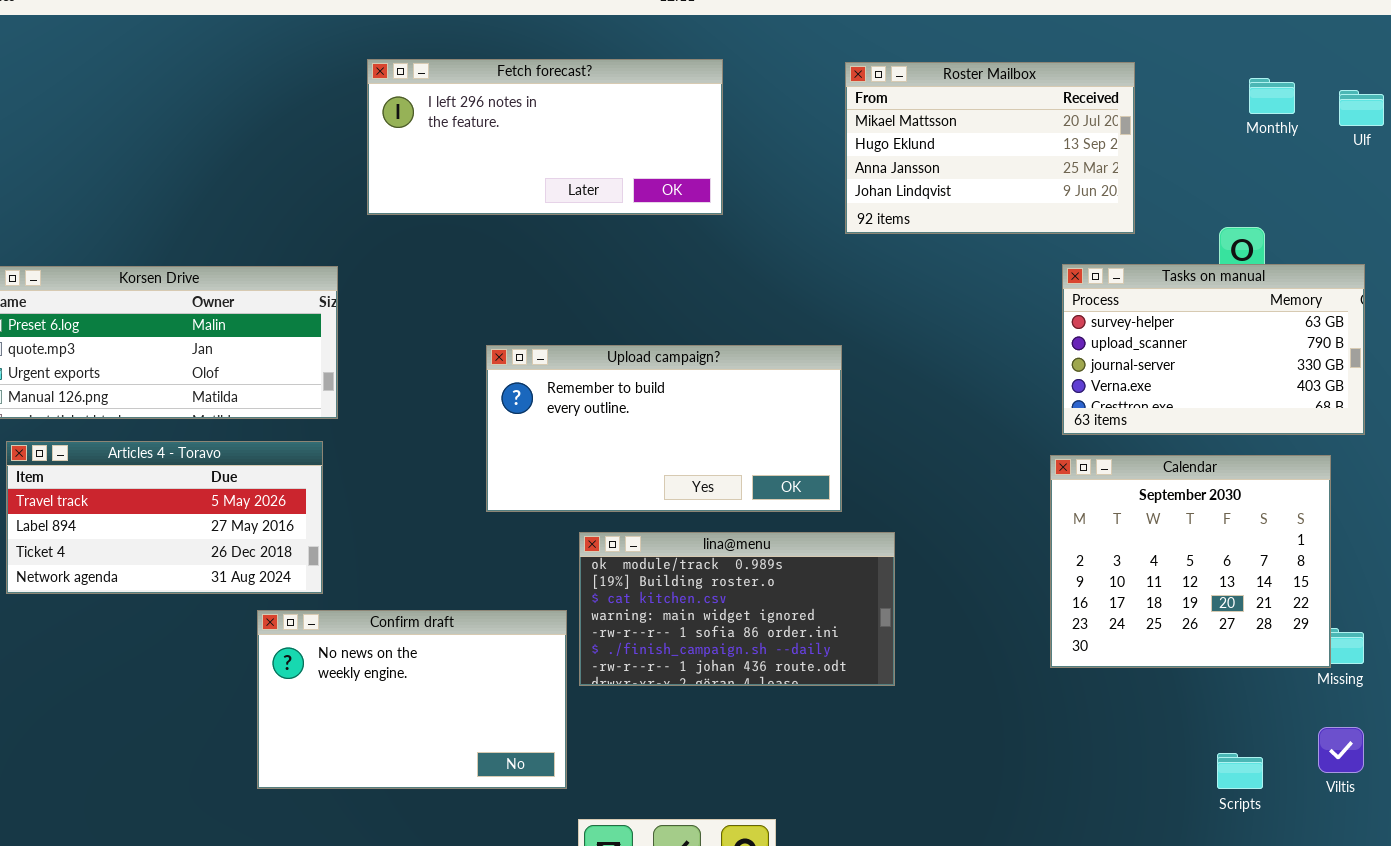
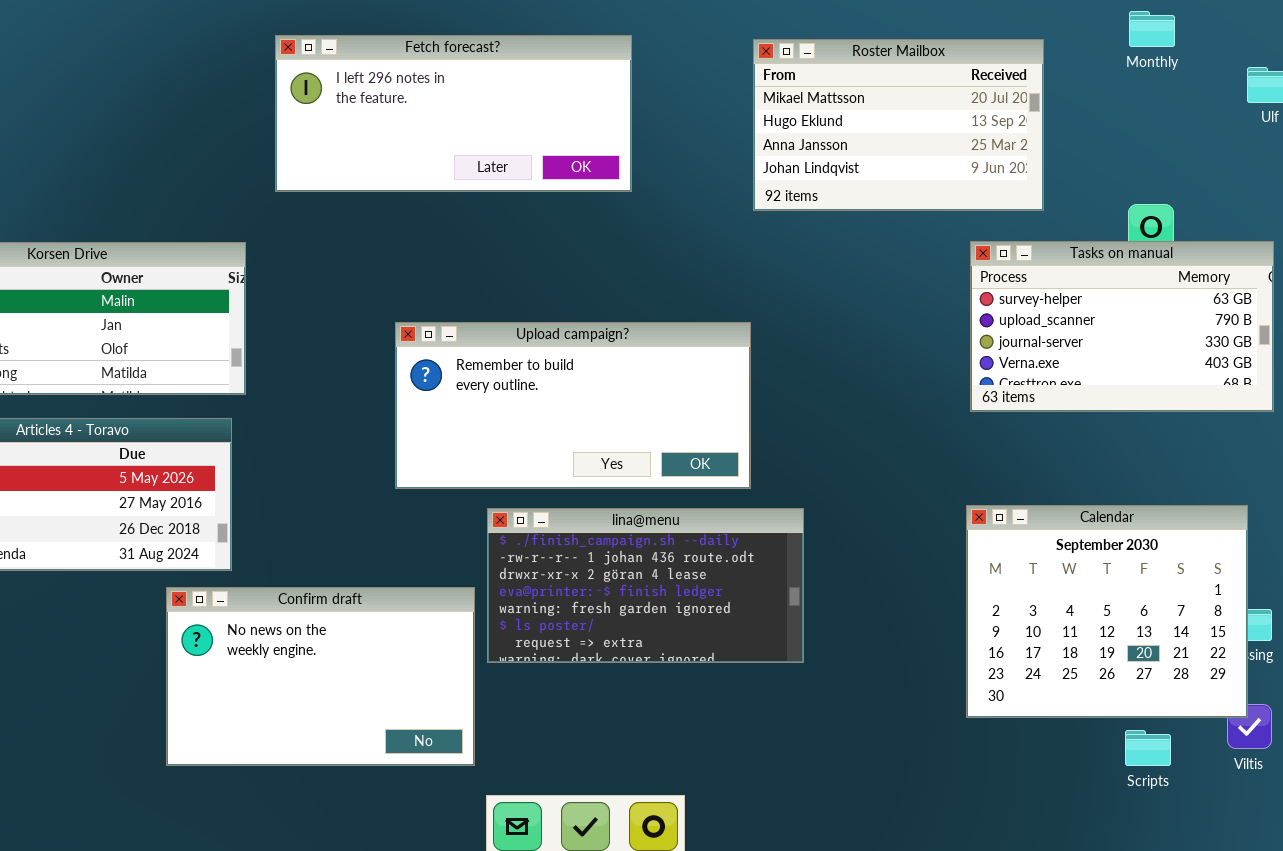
Monthly: [1249,78,1295,114] -> [1129,11,1175,47], moved
Calendar: [1050,455,1331,668] -> [966,505,1248,718], moved
lina@menu: [579,532,895,686] -> [487,508,804,663], scrolled down 5 rows

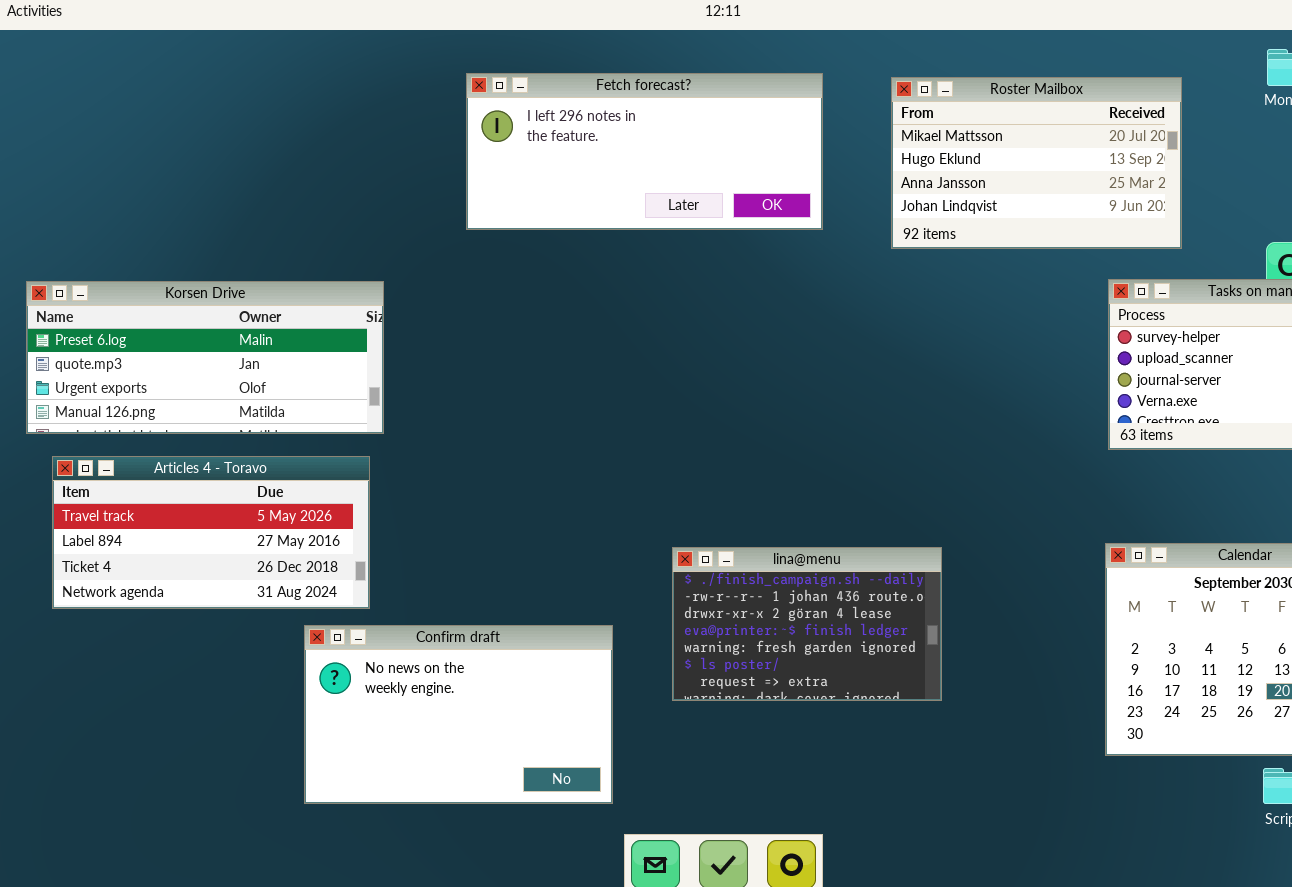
Fetch forecast?: [275,35,632,192] -> [466,73,823,230], moved
Upload campaign?: [395,322,751,489] -> none, closed
lina@menu: [487,508,804,663] -> [672,547,942,701], resized

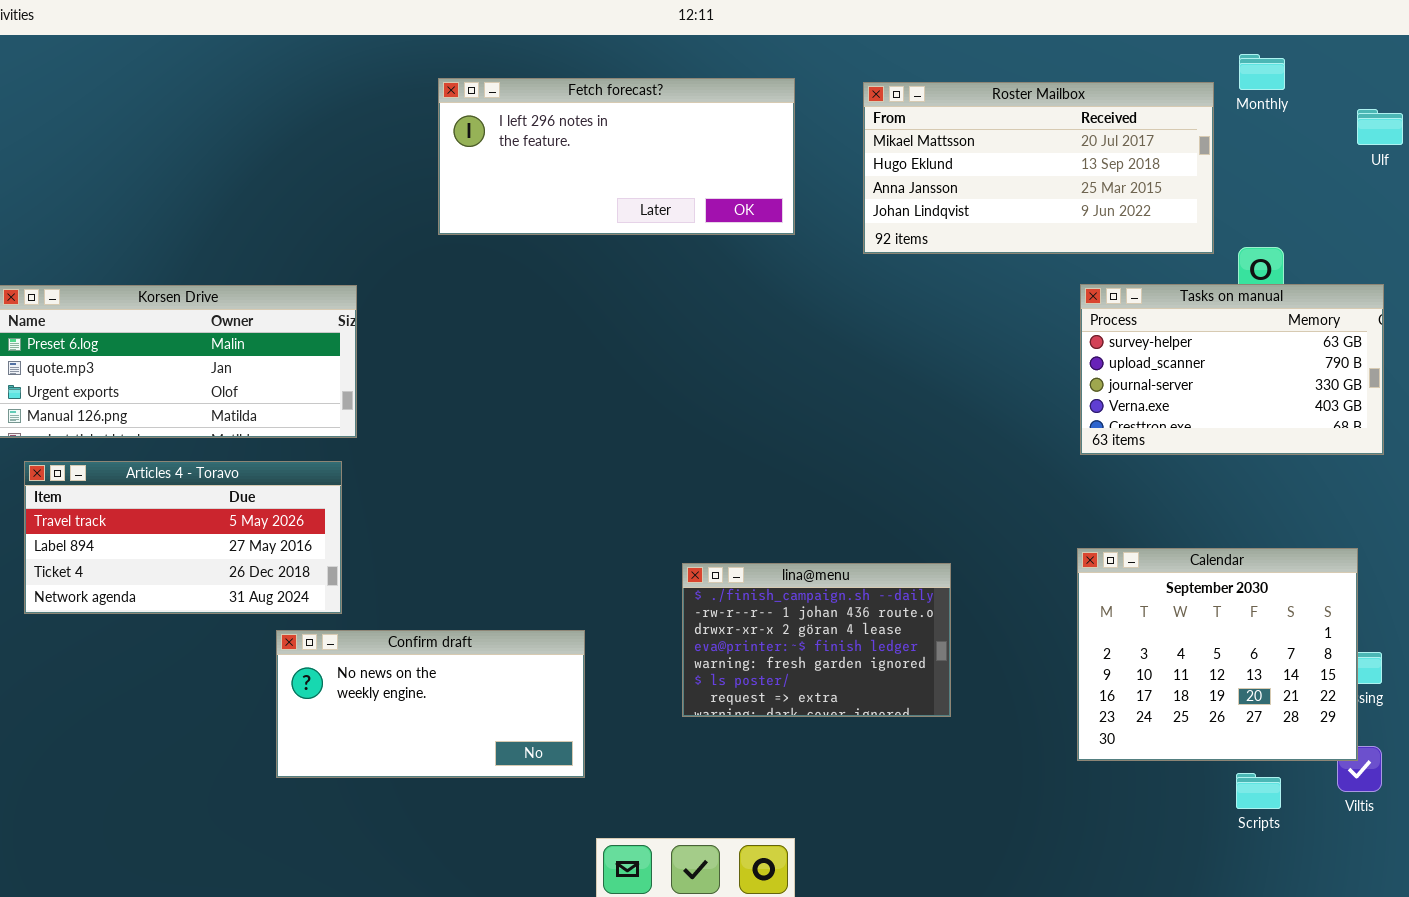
Roster Mailbox: [891,77,1182,249] -> [863,82,1214,254], resized
lina@menu: [672,547,942,701] -> [682,563,951,717], moved
Confirm draft: [304,625,613,804] -> [276,630,585,778], resized

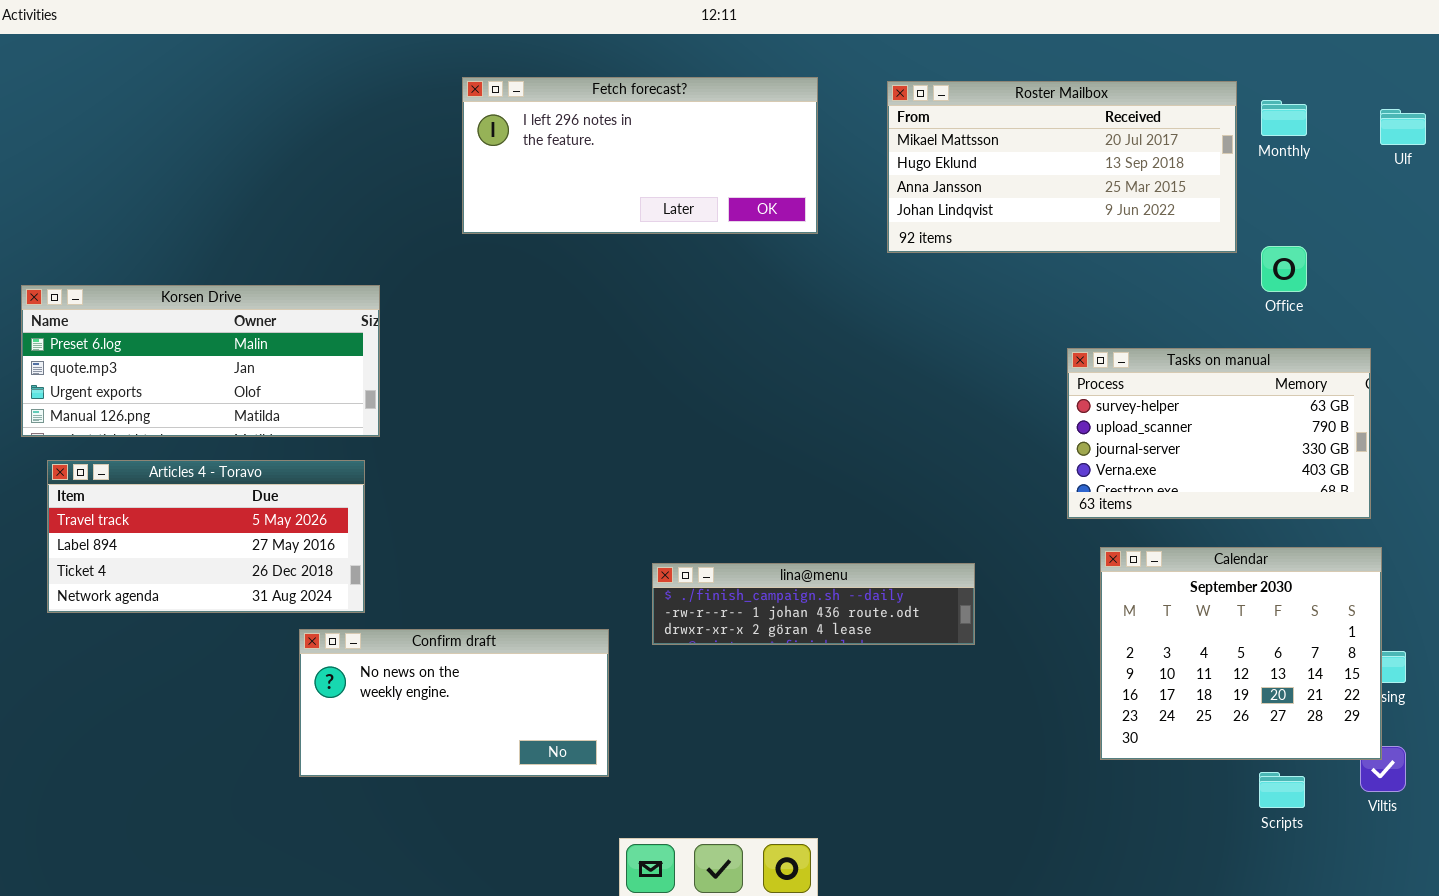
Monthly: [1239,54,1285,90] -> [1261,100,1307,136], moved
Tasks on manual: [1080,284,1384,455] -> [1067,348,1371,519], moved
lina@menu: [682,563,951,717] -> [652,563,975,645], resized

